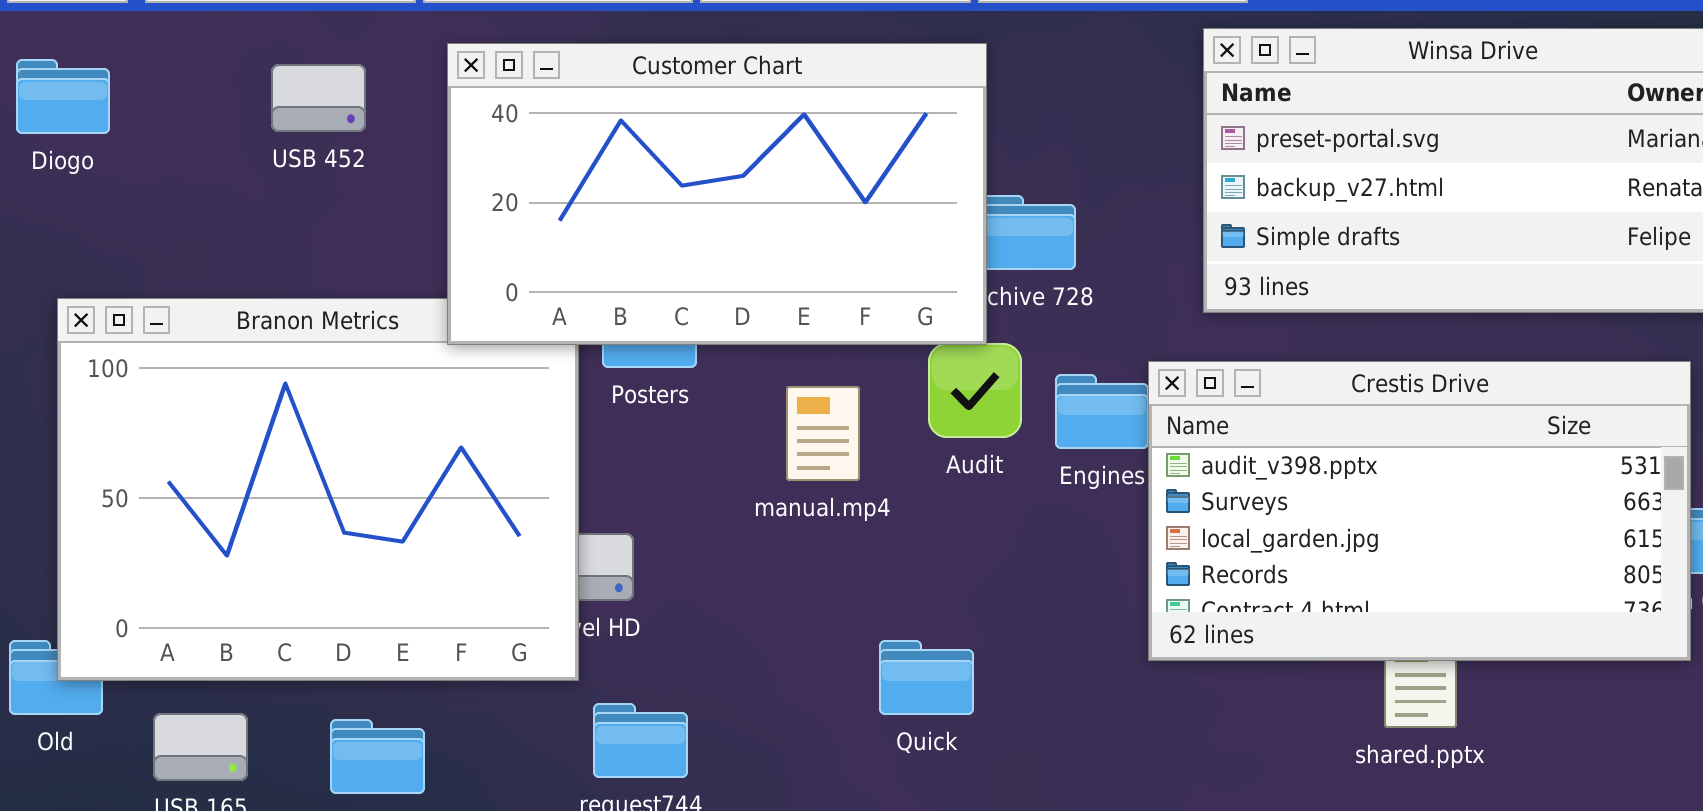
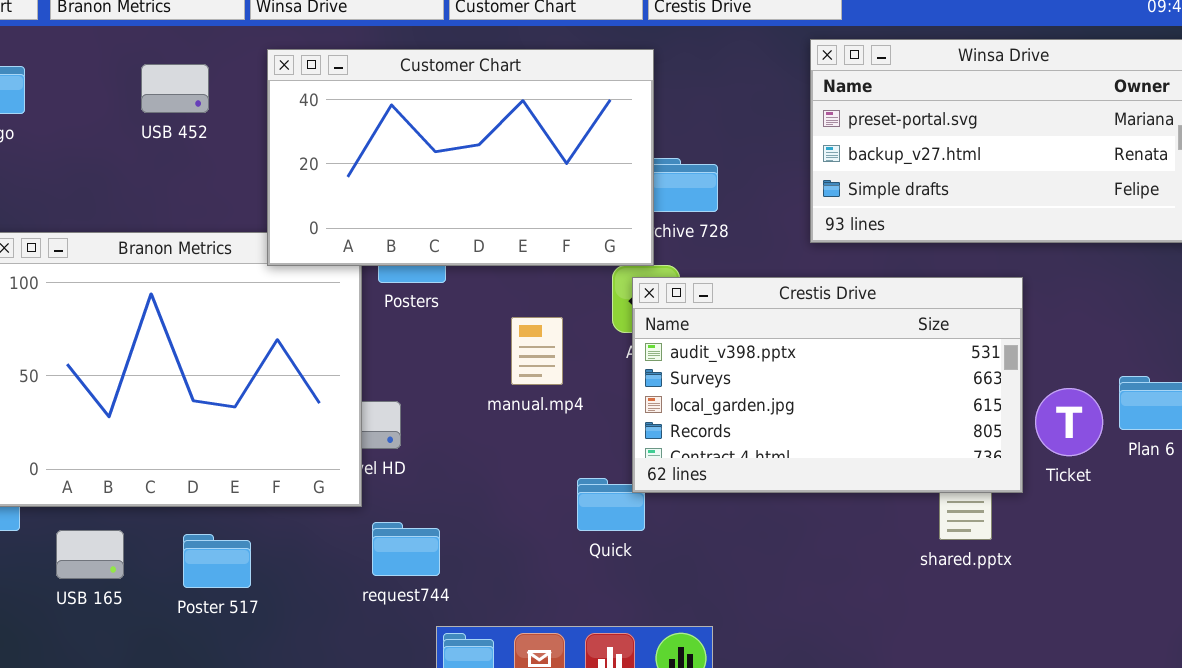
Crestis Drive: [1148,361,1691,661] -> [632,277,1023,493], moved
manual.mp4: [786,386,860,481] -> [511,317,563,385], moved

